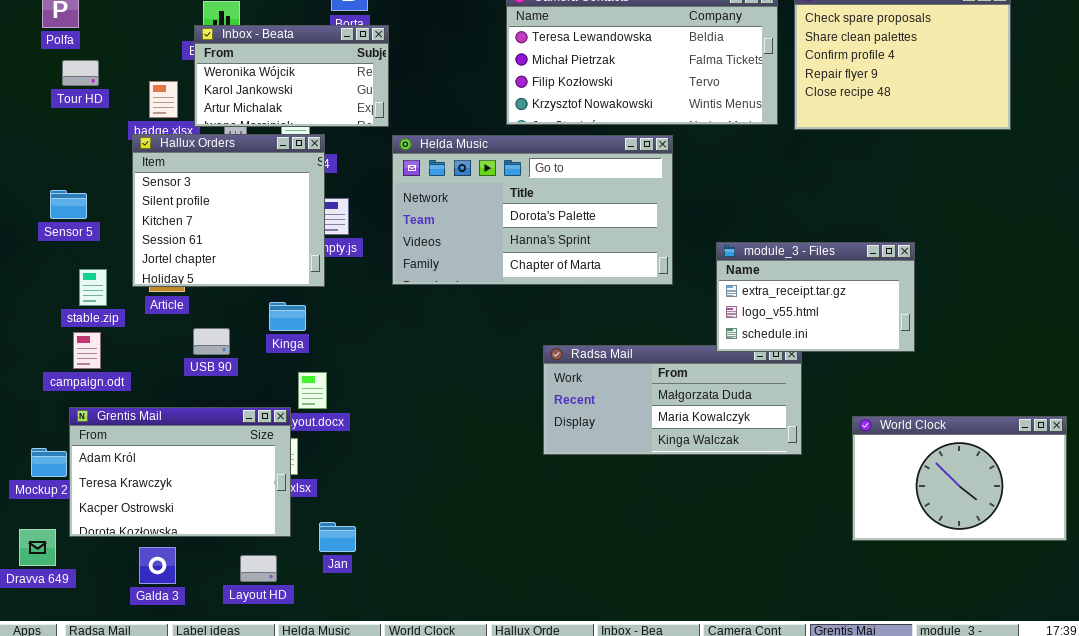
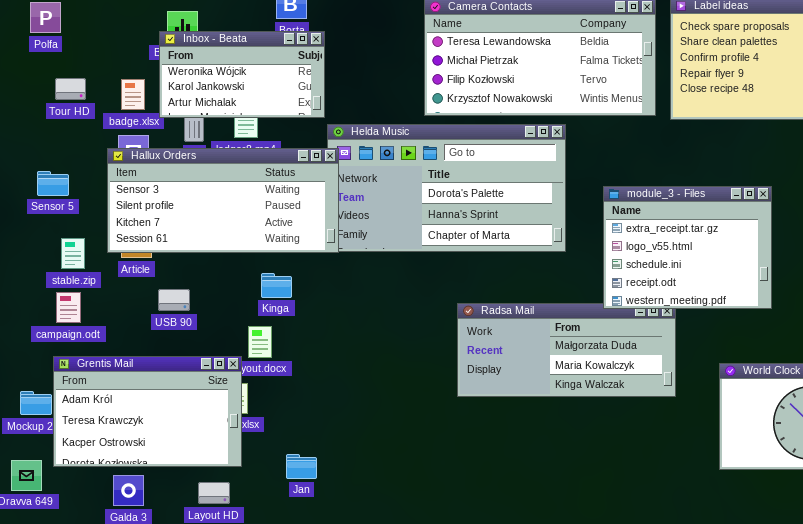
Tour HD: [62,60,99,86] -> [55,78,86,100], moved
Hallux Orders: [132,134,325,287] -> [107,148,339,253], resized
module_3 - Files: [716,242,915,352] -> [603,186,772,309], resized
Kinga: [269,302,306,331] -> [261,273,292,298], moved
Jan: [319,522,356,552] -> [286,454,317,479], moved

